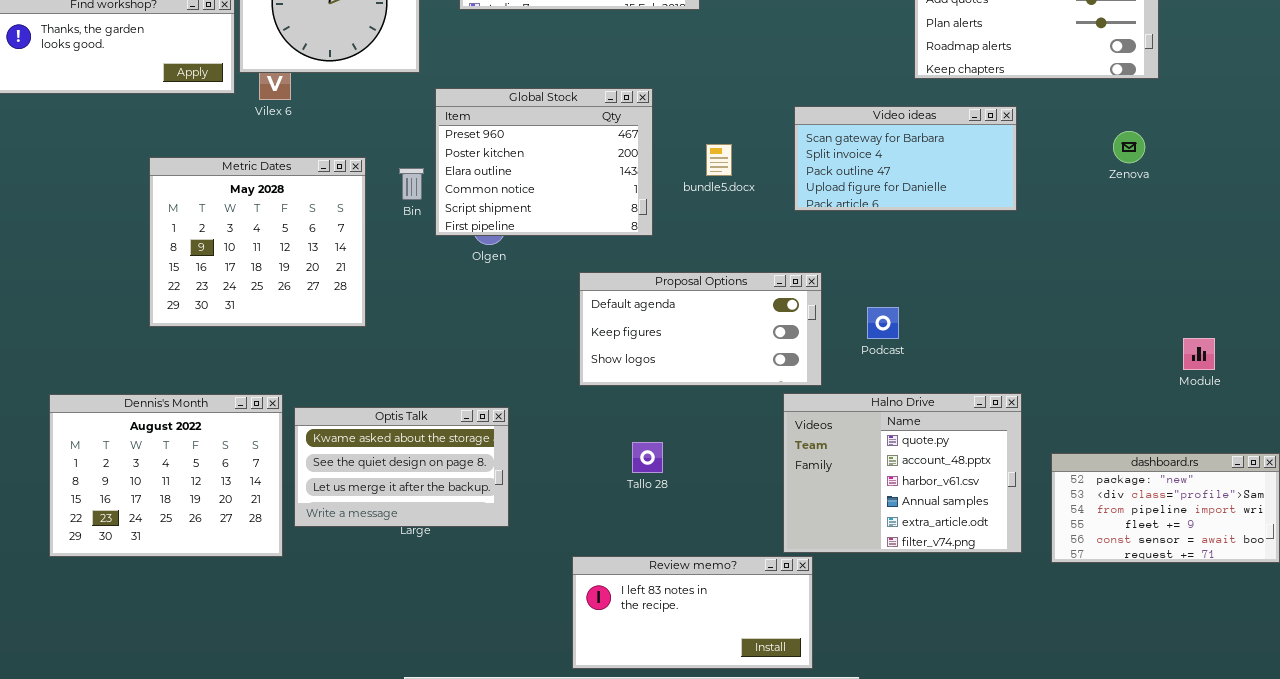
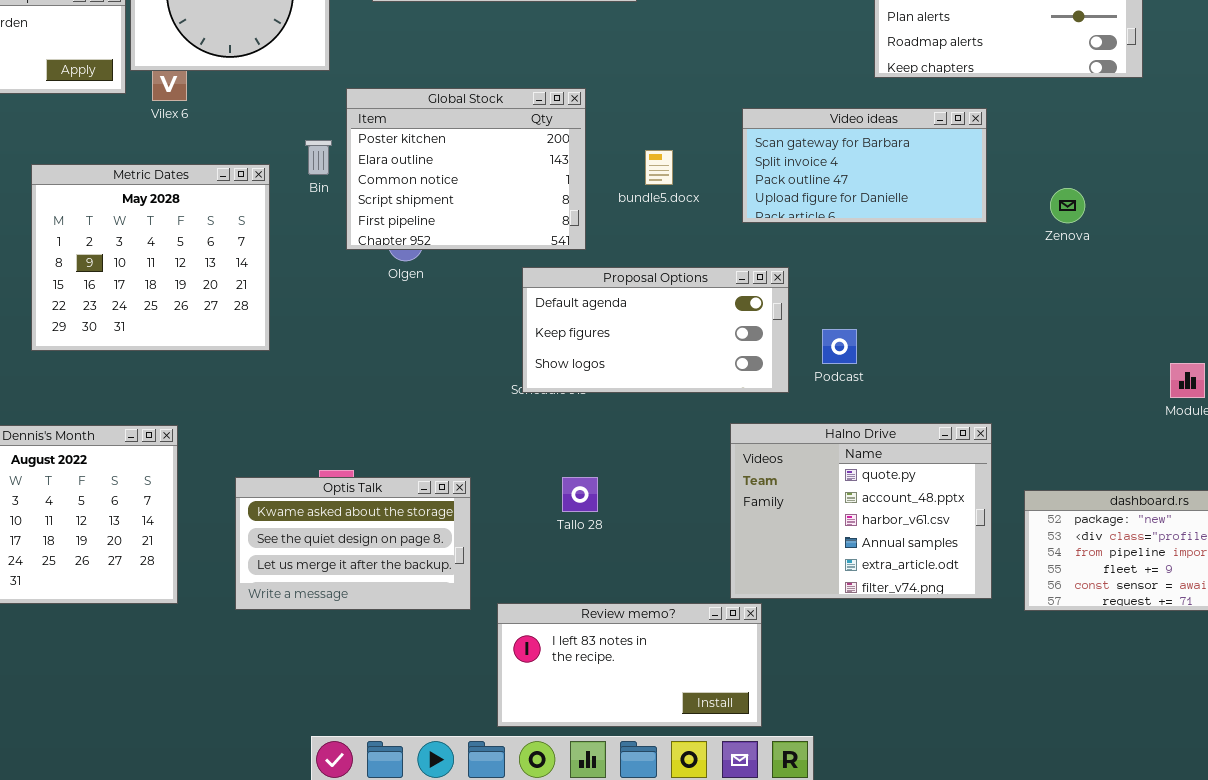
Global Stock: [435,88,653,236] -> [346,88,586,250], scrolled down 1 row
Zenova: [1113,131,1145,163] -> [1050,188,1085,223], moved
Bin: [399,168,424,200] -> [305,140,332,175], moved
Proposal Options: [579,272,822,386] -> [522,267,789,393], moved
Optis Talk: [294,407,509,527] -> [235,477,471,610], moved

